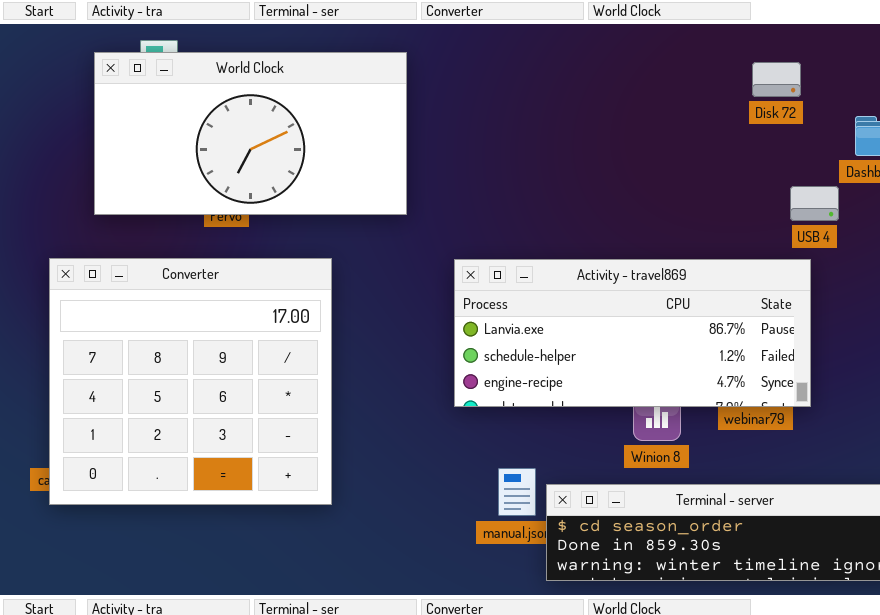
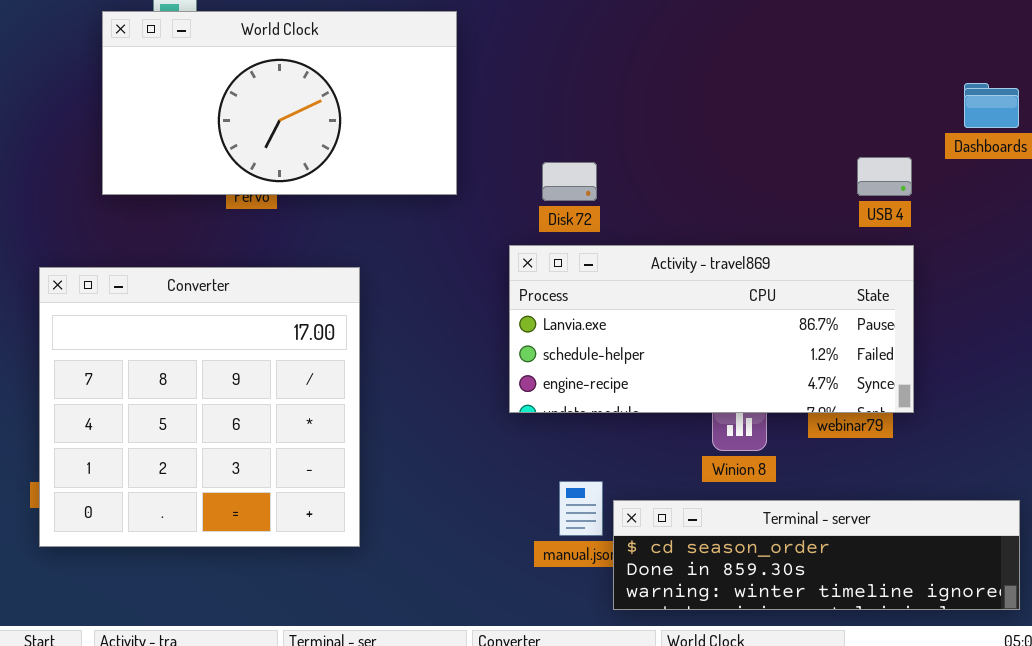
Disk 72: [752,62,801,97] -> [542,162,597,201], moved
USB 4: [790,186,839,221] -> [857,157,912,196], moved
Converter: [49,258,332,505] -> [39,267,360,547], moved

